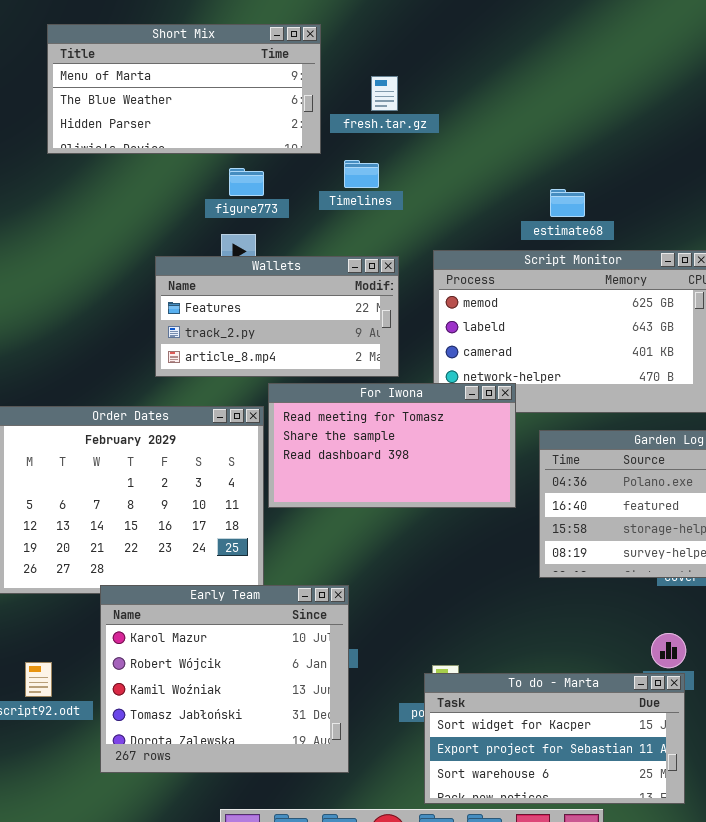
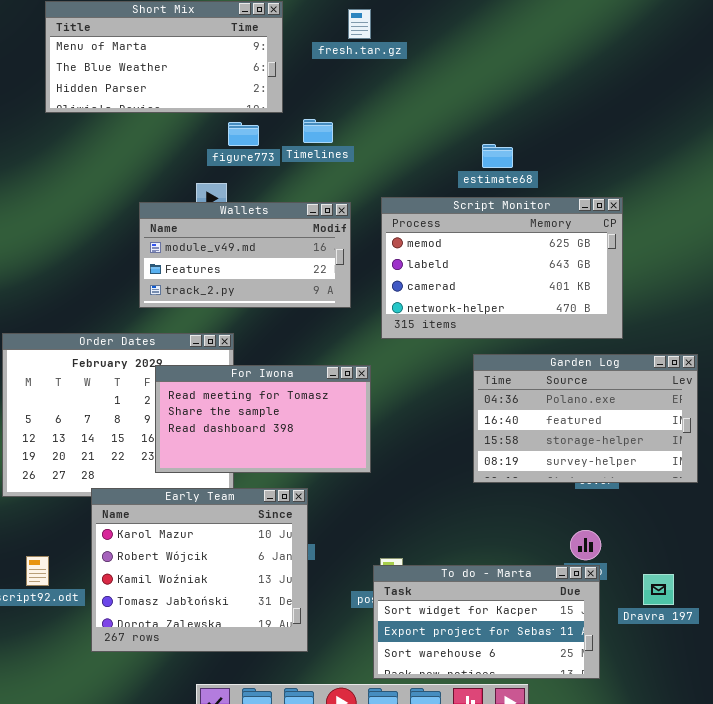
fresh.tar.gz: [371,76,398,111] -> [348,9,371,39], moved
figure773: [229,168,264,196] -> [228,122,259,146], moved
Wallets: [155,256,399,377] -> [139,202,351,308], scrolled up 1 row
For Iwona: [268,383,516,508] -> [155,365,371,473], moved

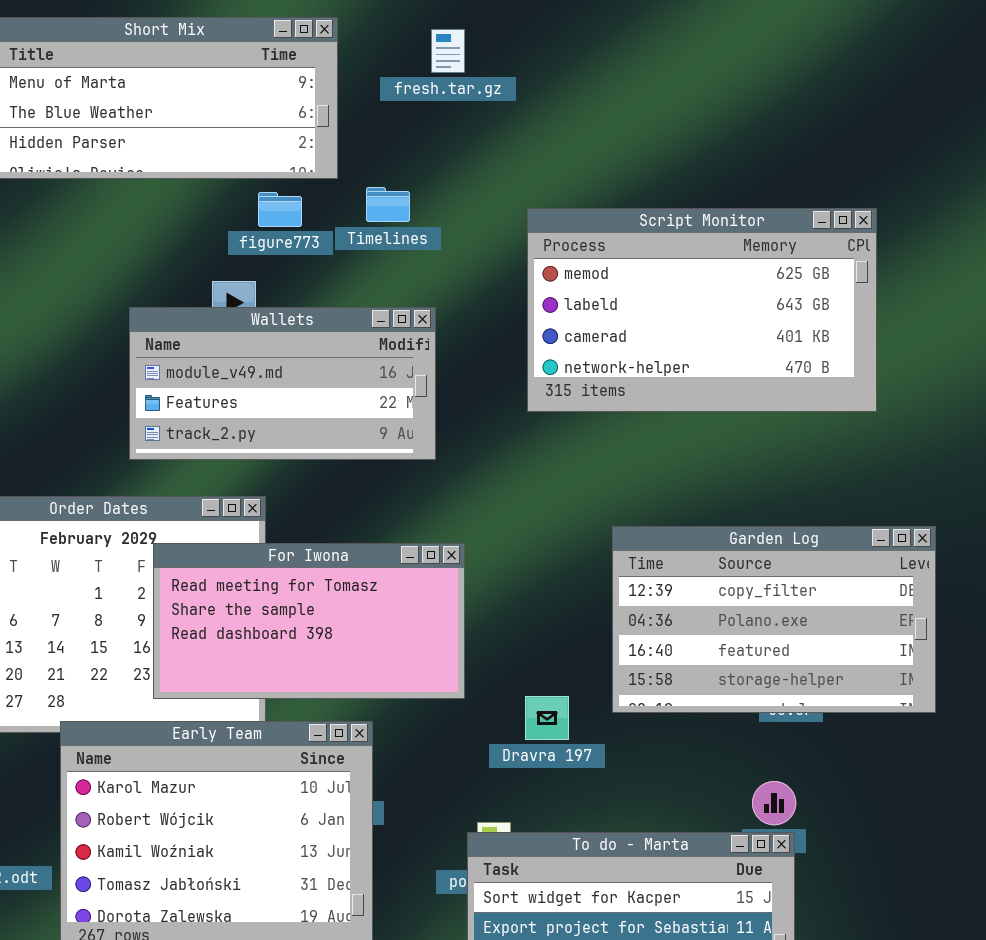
Script Monitor: [381,197,623,339] -> [527,208,877,412], moved
Garden Log: [473,354,698,483] -> [612,526,936,713], scrolled up 1 row
Dravra 197: [643,574,674,605] -> [525,696,569,740], moved

